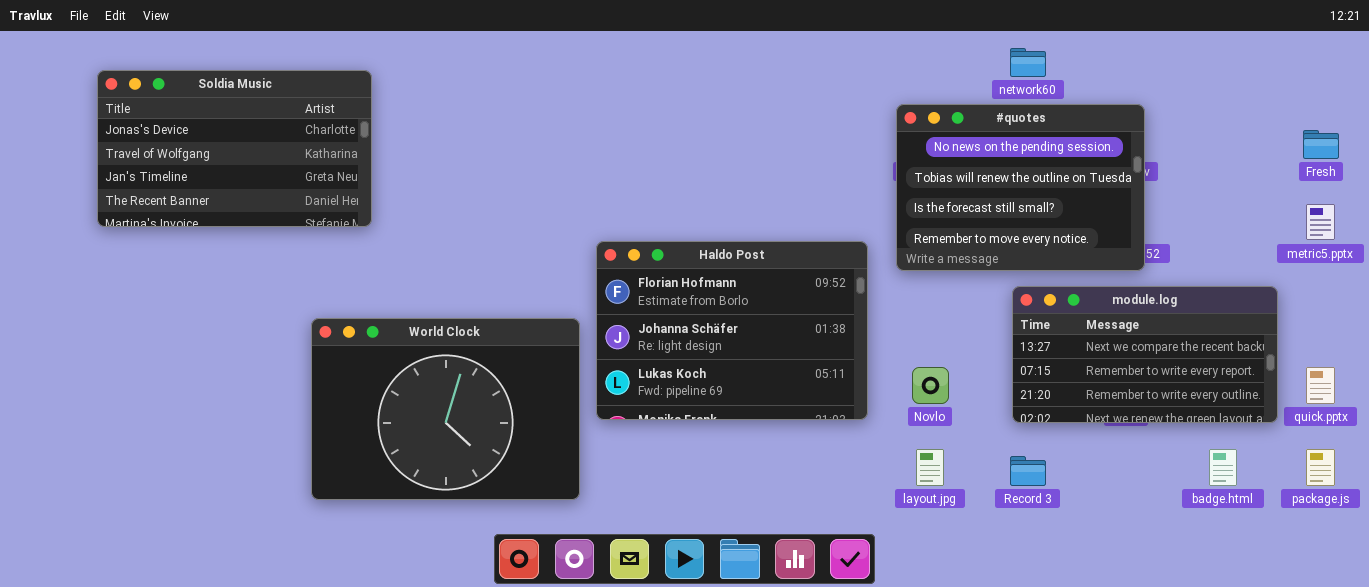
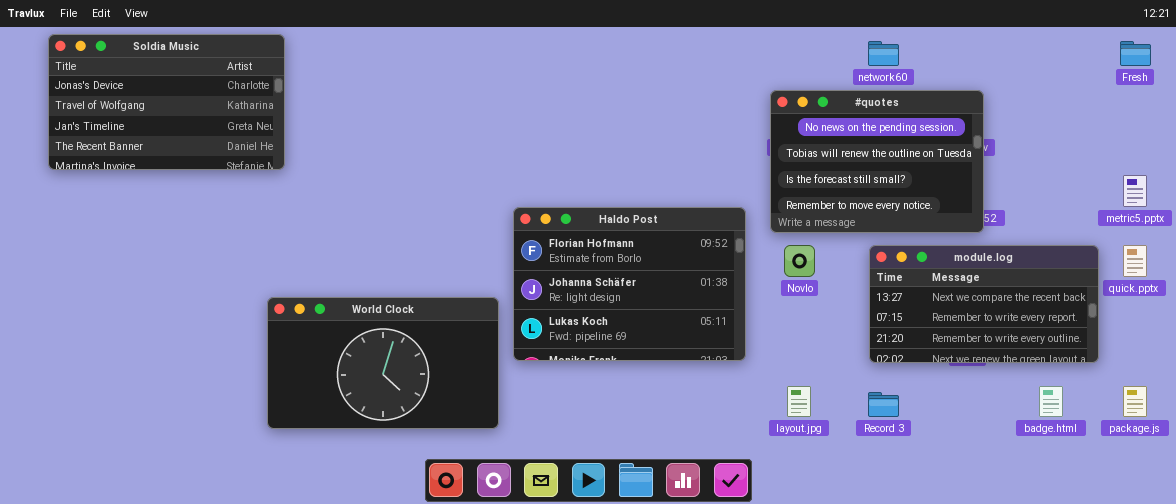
Soldia Music: [97,70,372,227] -> [48,34,285,170], moved
Fresh: [1303,130,1339,159] -> [1120,41,1151,66], moved
World Clock: [311,318,580,500] -> [267,297,499,429], resized
Novlo: [912,367,949,404] -> [784,245,815,277], moved
quick.pptx: [1306,367,1335,404] -> [1123,245,1147,277], moved

